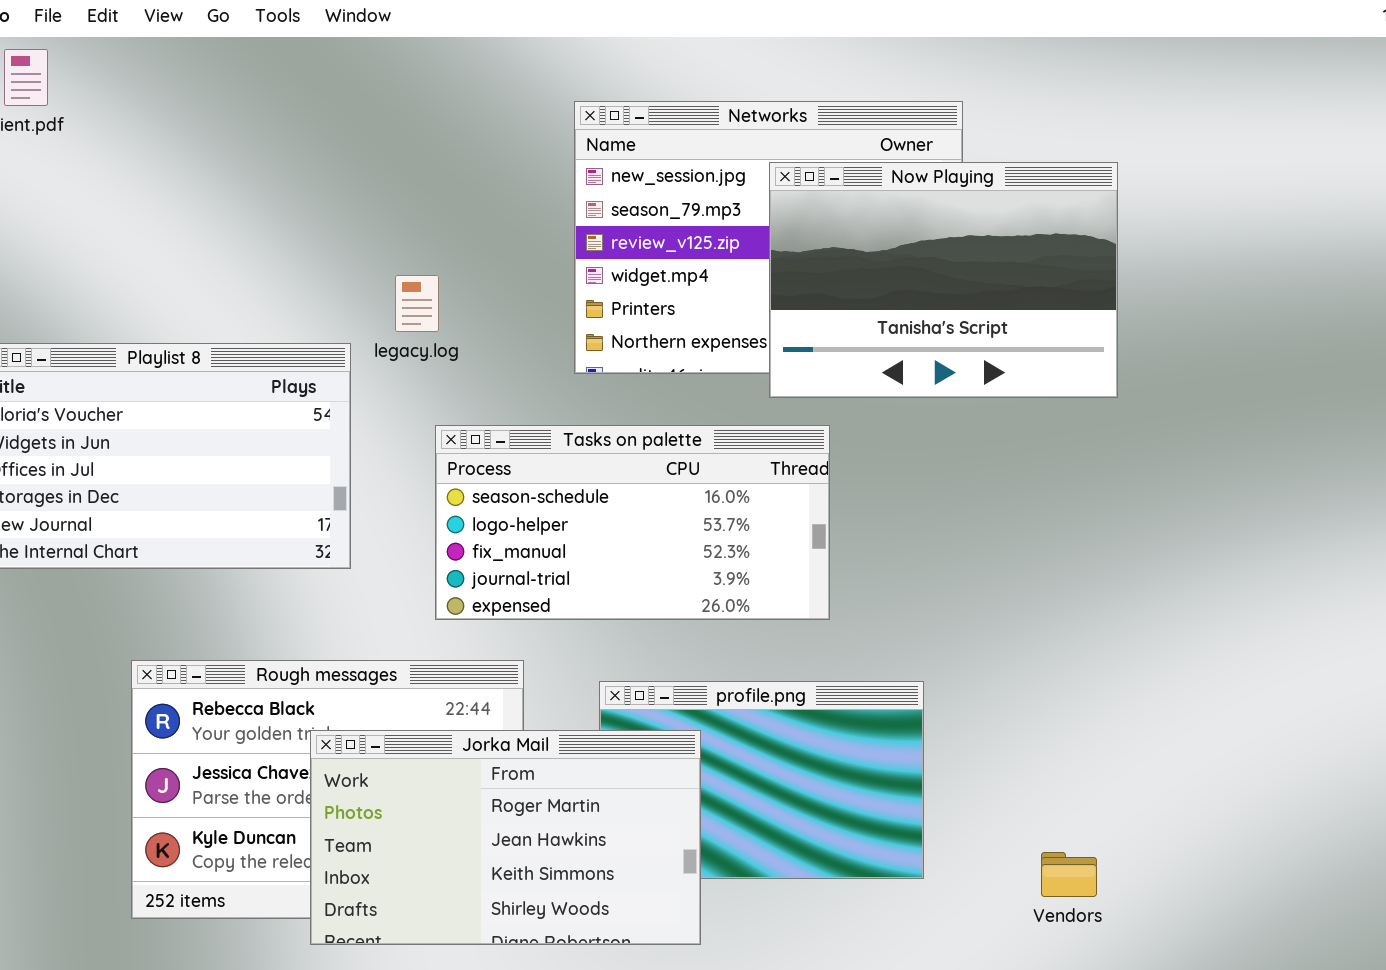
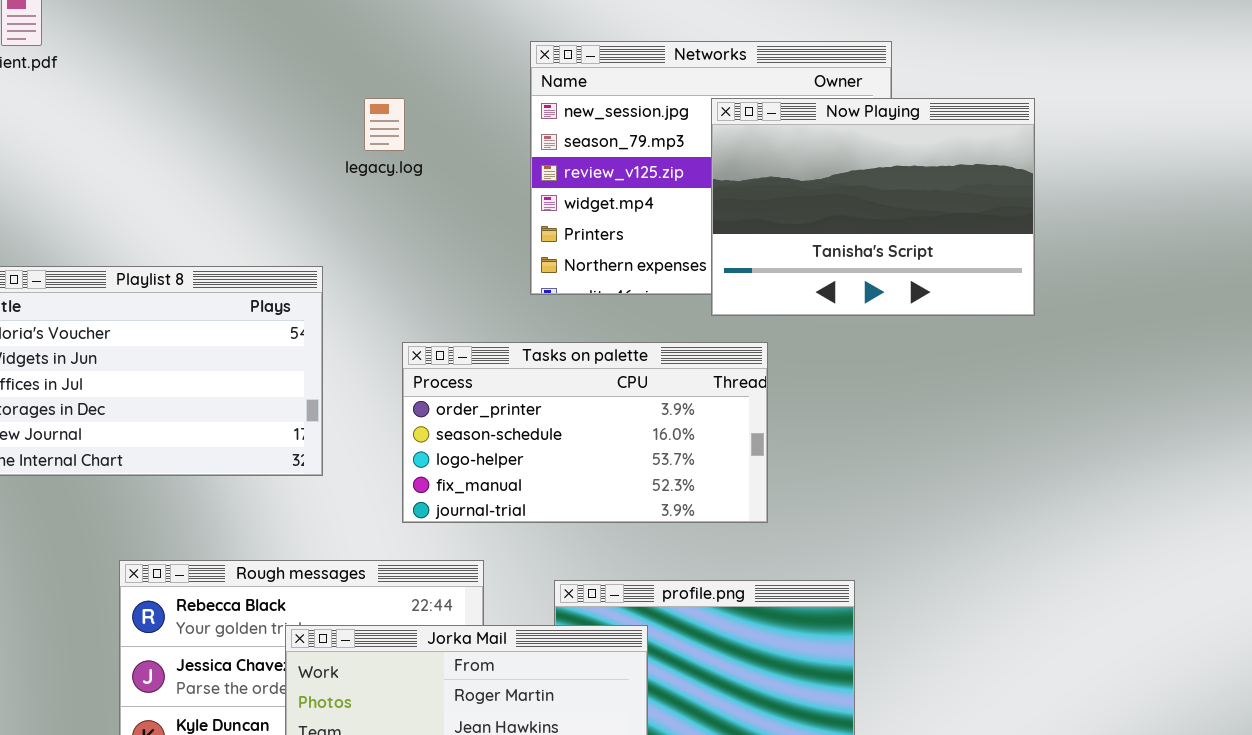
legacy.log: [395,275,439,332] -> [364,98,405,151], moved
Tasks on palette: [435,425,830,620] -> [402,342,768,523], scrolled up 1 row

